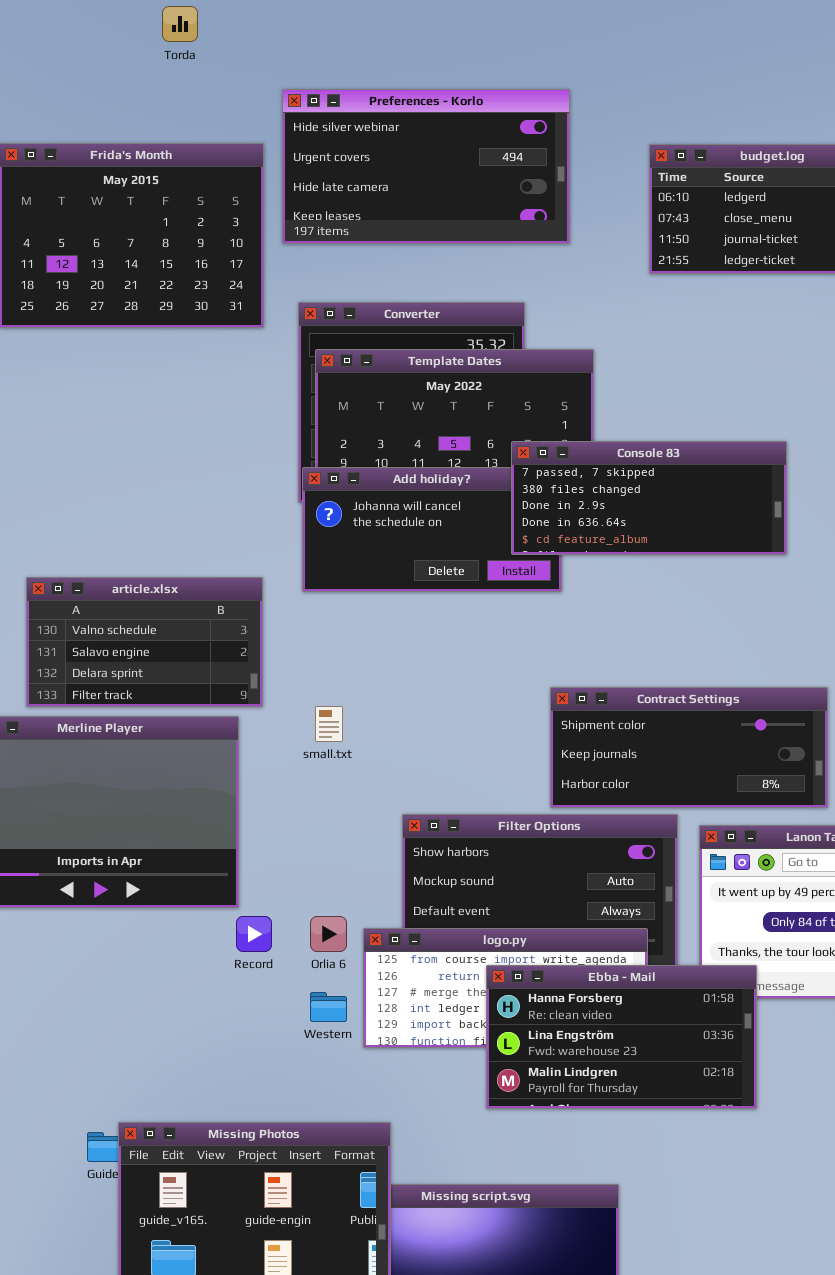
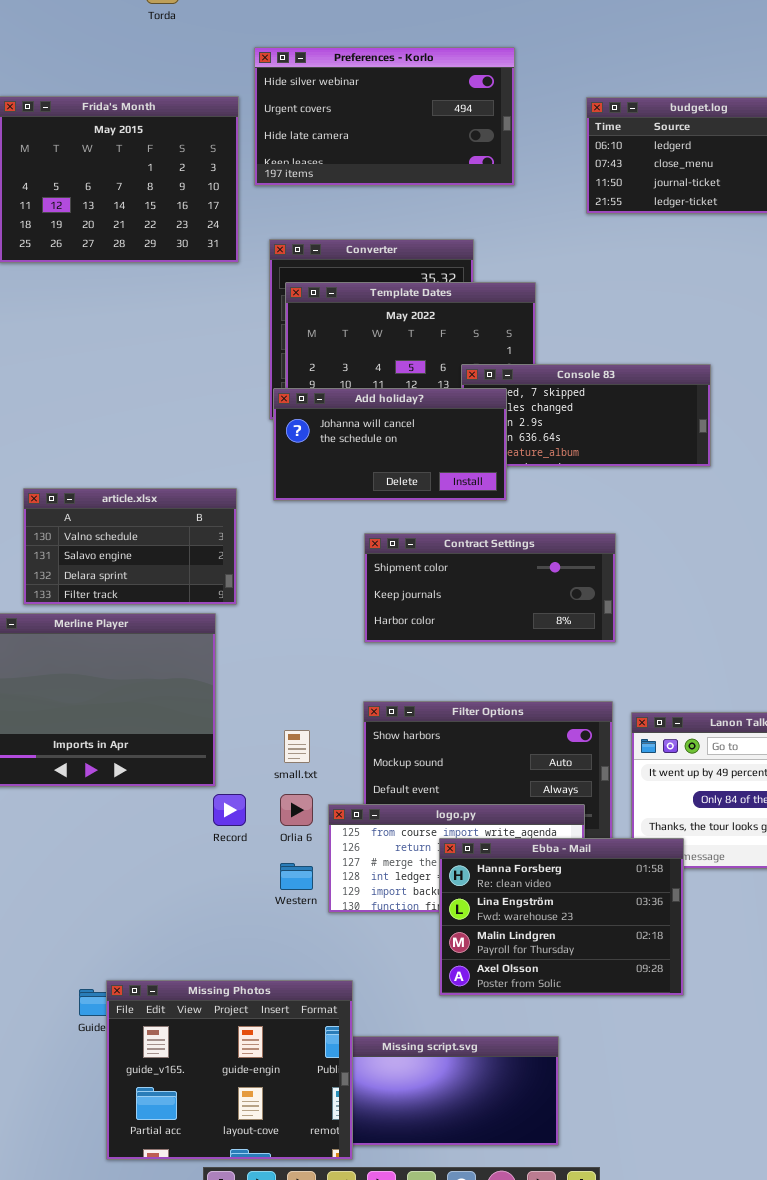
Add holiday?: [302,467,562,592] -> [273,388,507,501], raised
Contract Settings: [550,687,828,808] -> [364,533,616,643], moved
small.txt: [315,706,343,742] -> [284,730,310,763], moved
Ebba - Mail: [486,965,757,1109] -> [439,838,684,996], resized

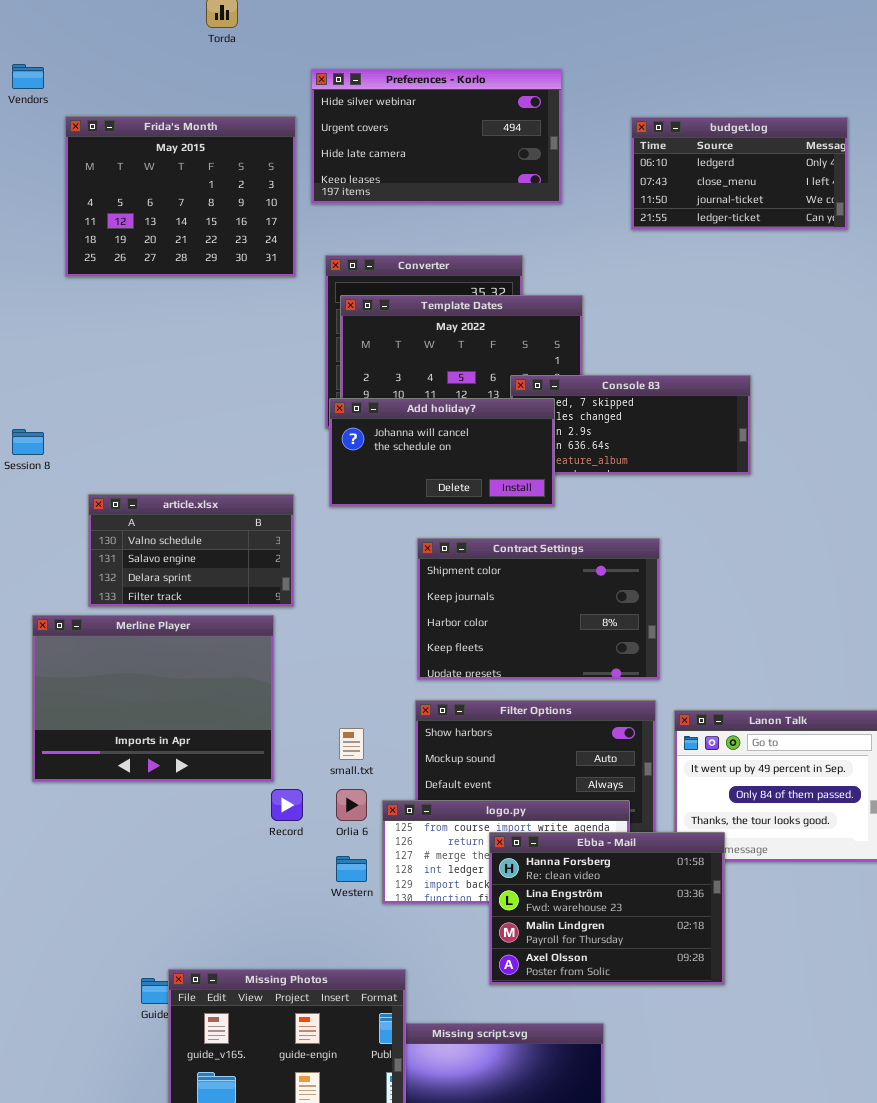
Contract Settings: [364,533,616,643] -> [417,538,660,680], resized

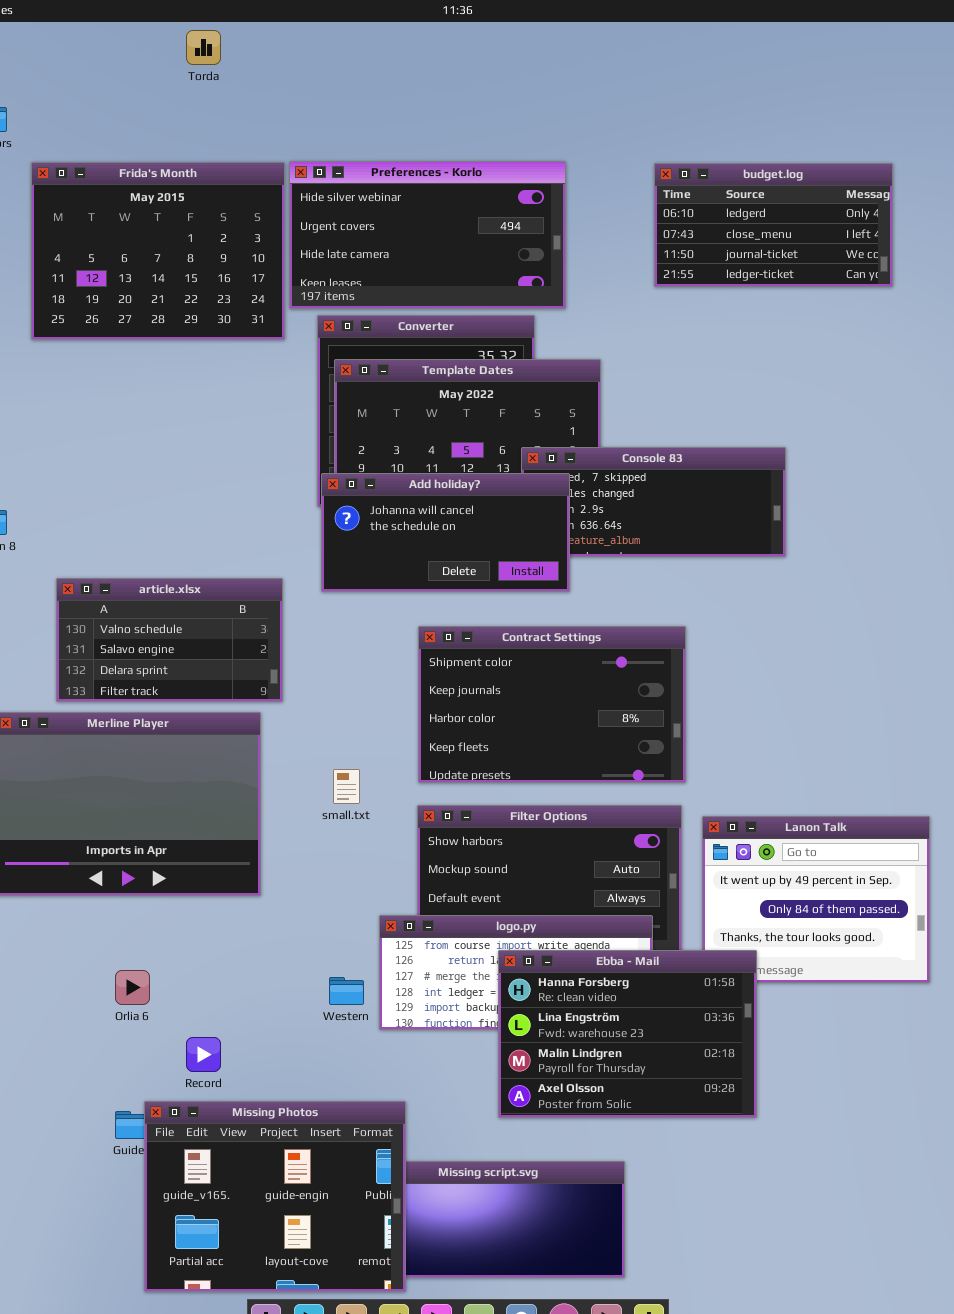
Preferences - Korlo: [311,69,562,204] -> [289,161,566,309], moved
small.txt: [339,728,364,760] -> [333,769,360,804], moved
Record: [271,789,303,821] -> [186,1037,221,1072], moved
Orlia 6: [336,789,367,821] -> [115,970,150,1005], moved

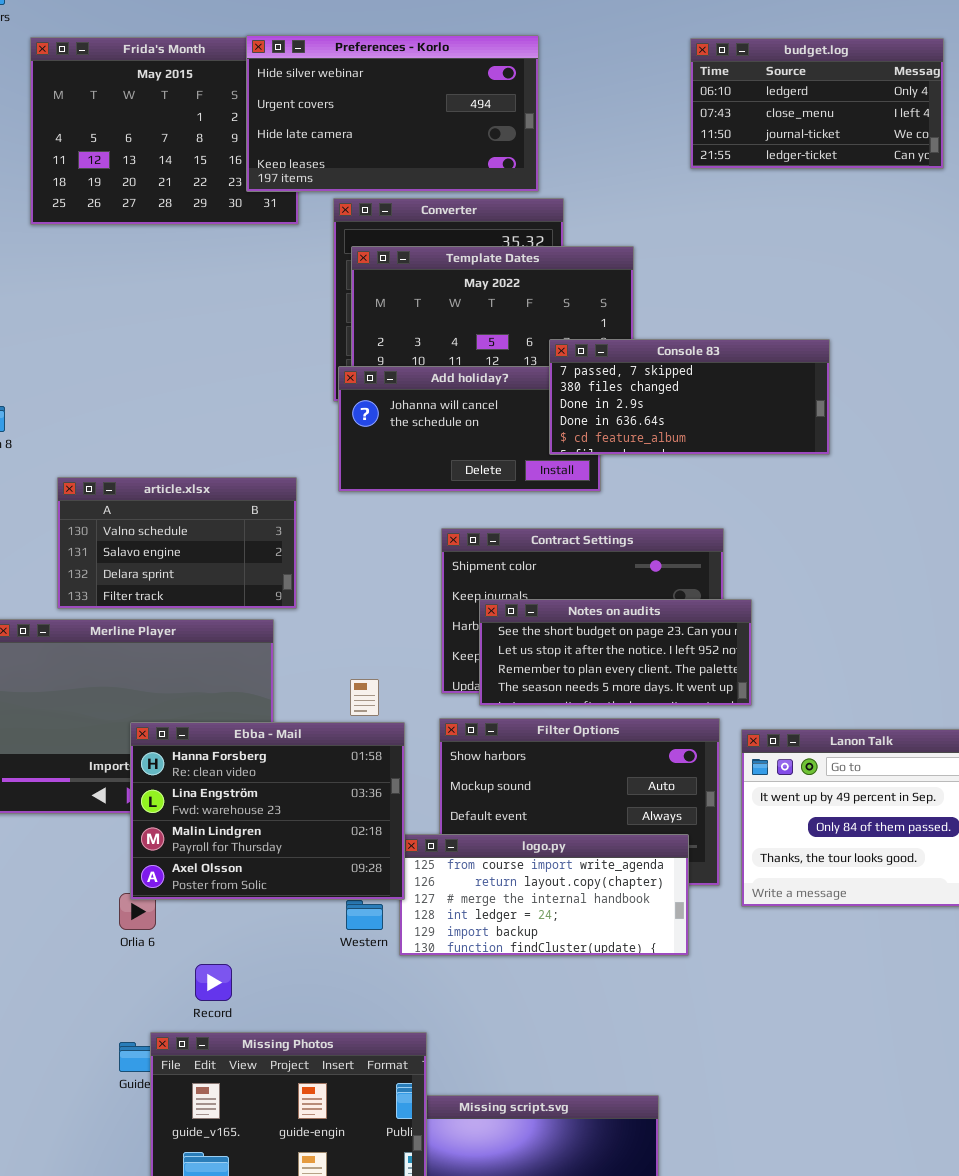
Preferences - Korlo: [289,161,566,309] -> [246,35,539,192], moved
Console 83: [521,447,786,557] -> [549,339,830,455], raised
Notes on audits: none -> [479,599,752,706], opened
Ebba - Mail: [498,950,757,1118] -> [130,722,405,900], moved

